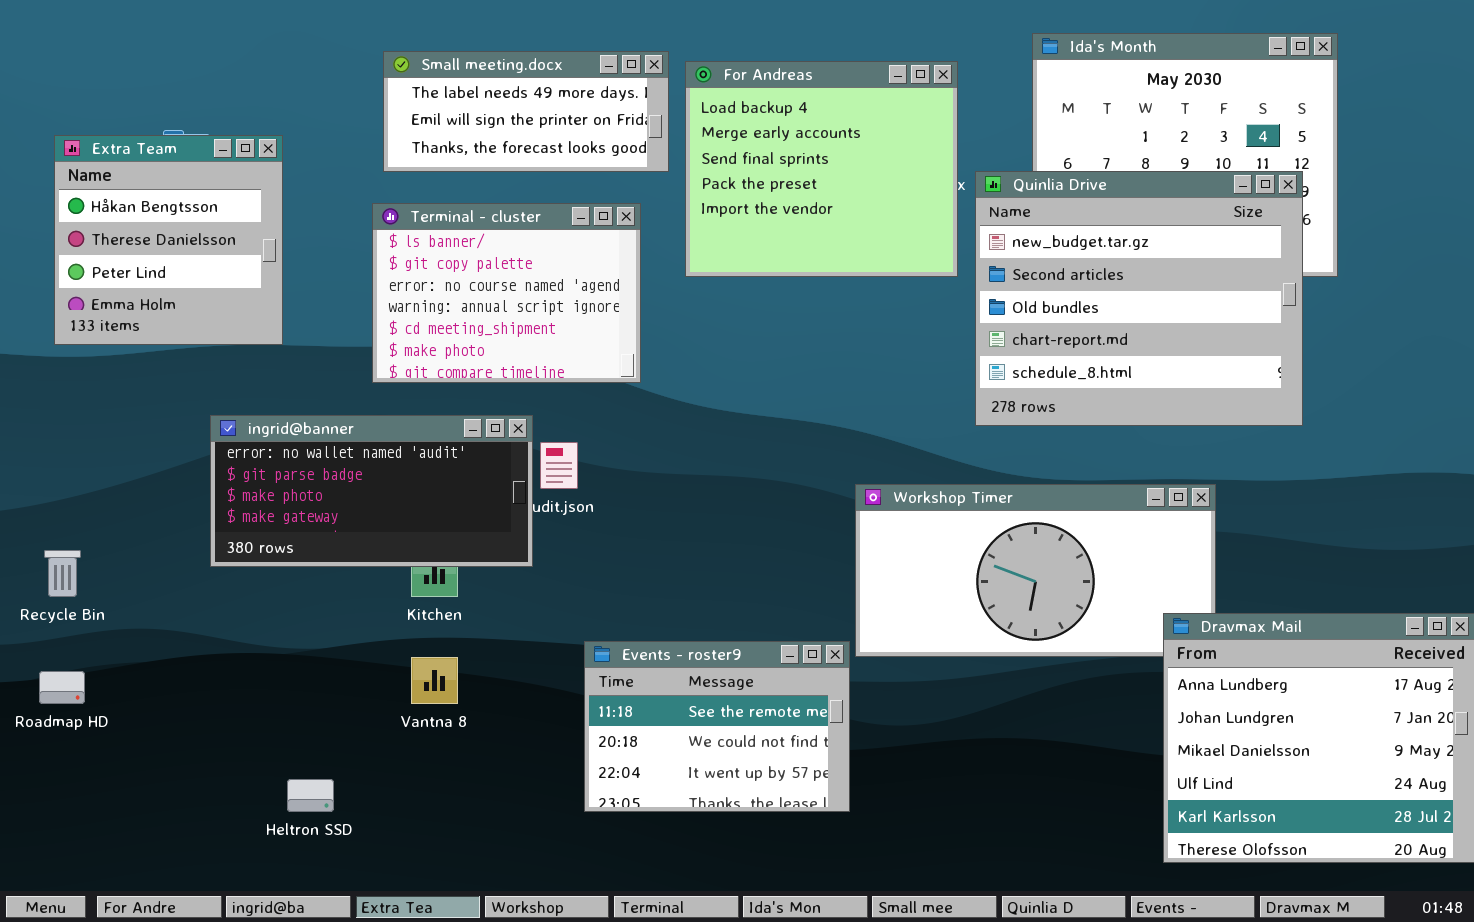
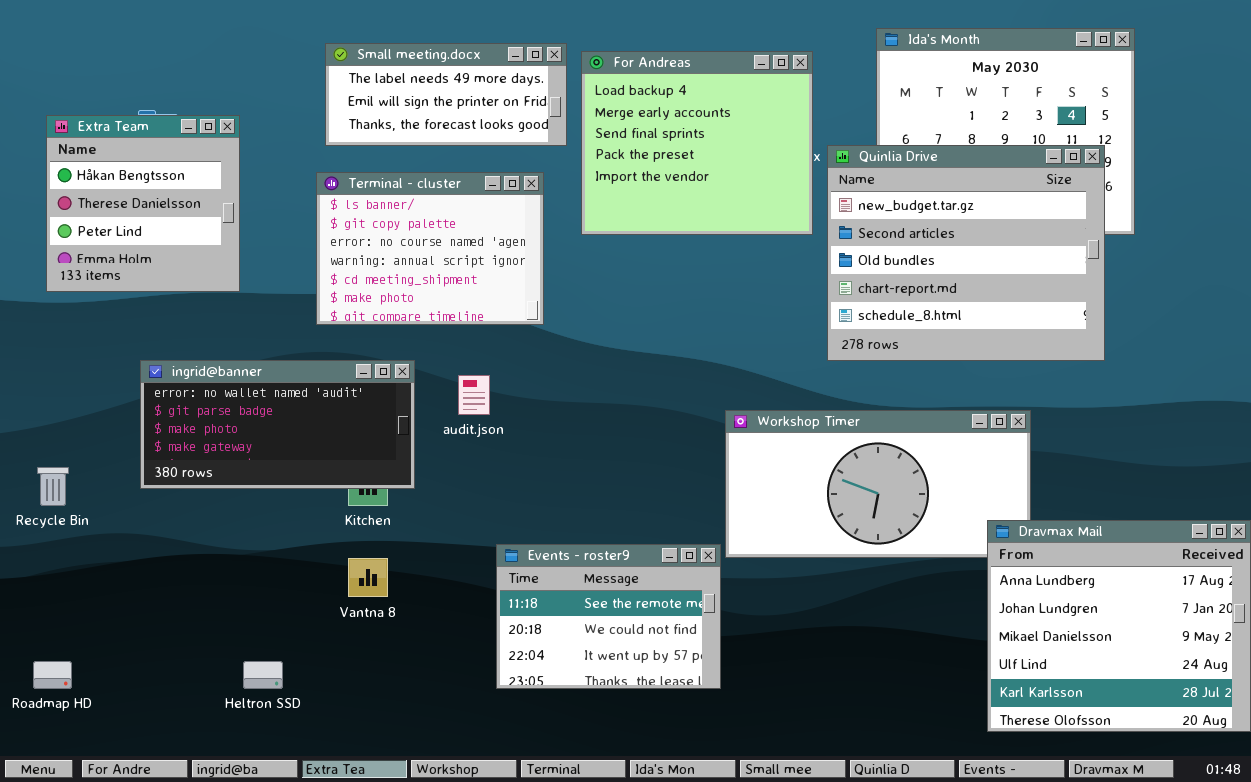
ingrid@banner: [210,415,533,567] -> [140,360,415,489], moved
Roadmap HD: [39,671,85,704] -> [33,661,72,689], moved

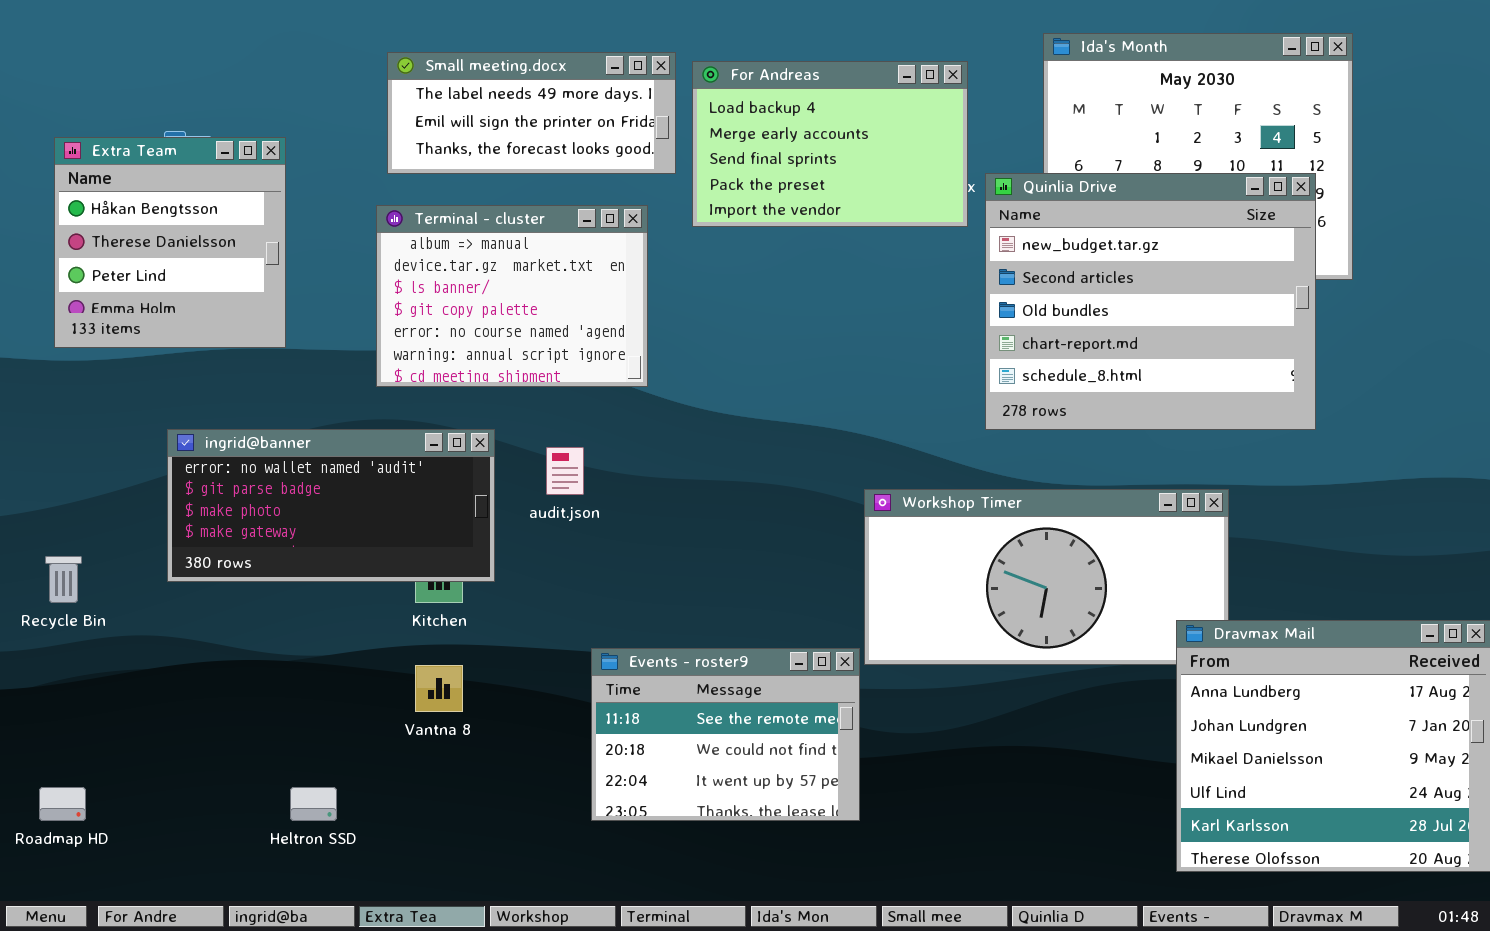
For Andreas: [581,51,813,235] -> [692,61,968,227], resized
Terminal - cluster: [316,172,544,325] -> [376,205,648,387], scrolled up 2 rows

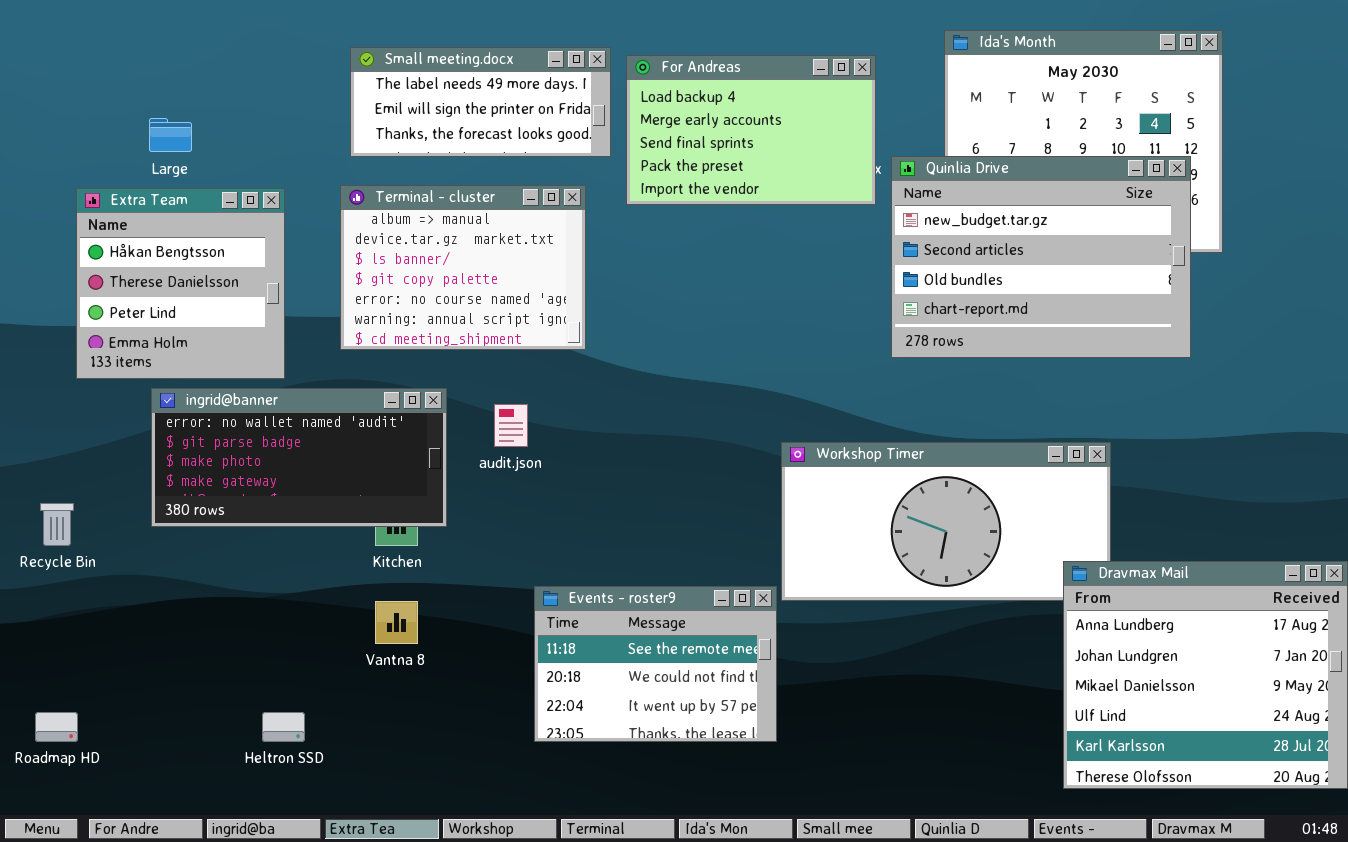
Extra Team: [54,137,286,348] -> [76,188,285,379], moved
Quinlia Drive: [985,173,1316,430] -> [891,156,1191,358], resized

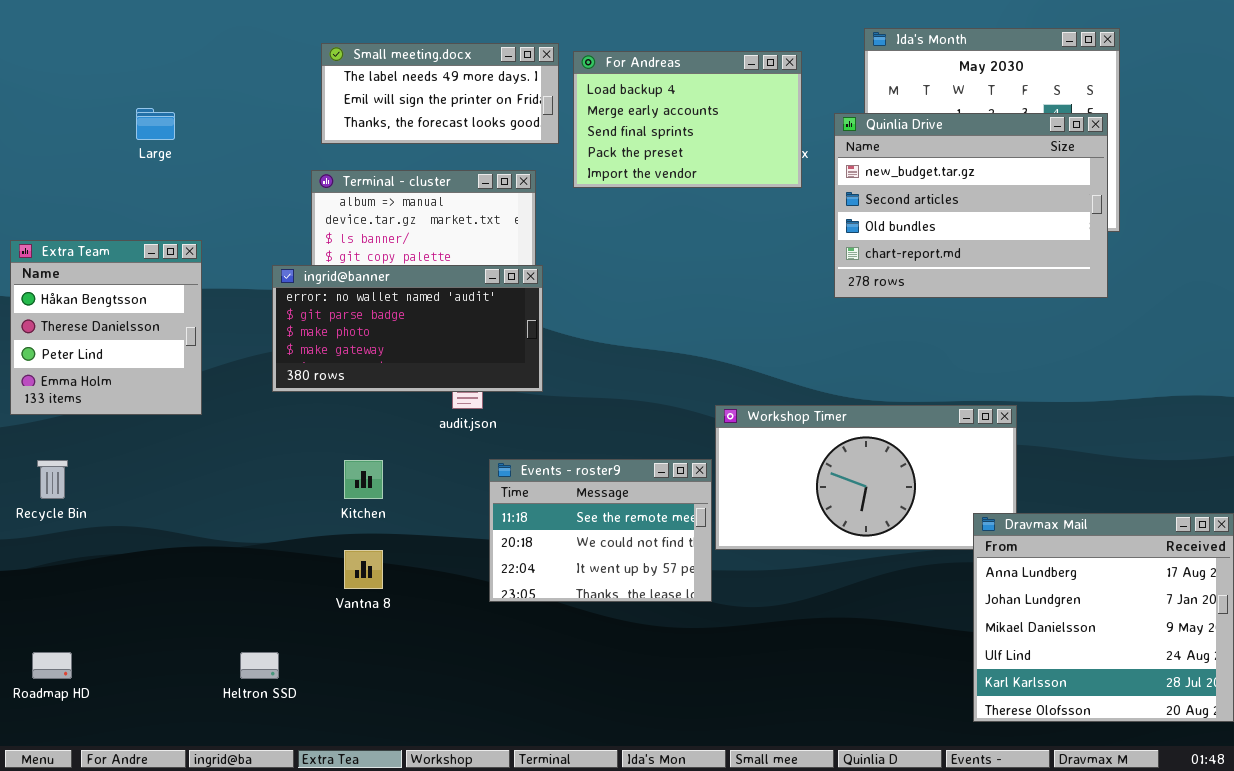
Quinlia Drive: [891,156,1191,358] -> [834,113,1108,298], moved
Extra Team: [76,188,285,379] -> [10,240,202,415], moved
ingrid@banner: [151,388,447,527] -> [272,265,543,392], moved
Events - roster9: [534,586,777,742] -> [489,459,712,602], moved

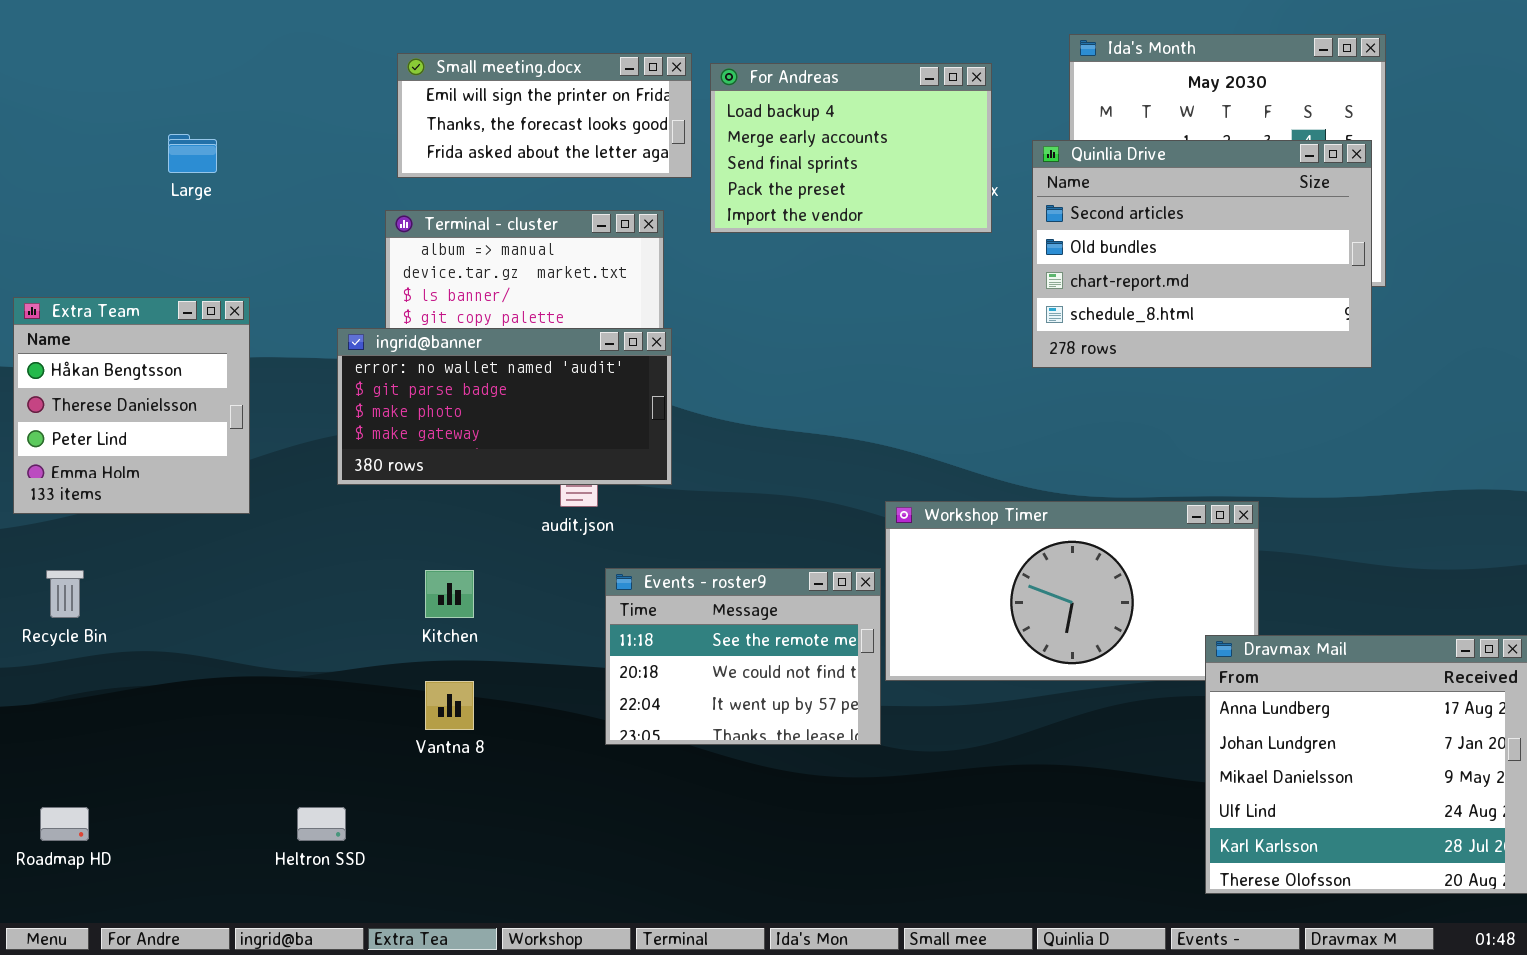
Small meeting.docx: [321,43,559,144] -> [397,53,692,178], scrolled down 1 row
Quinlia Drive: [834,113,1108,298] -> [1032,140,1372,368], scrolled down 1 row

